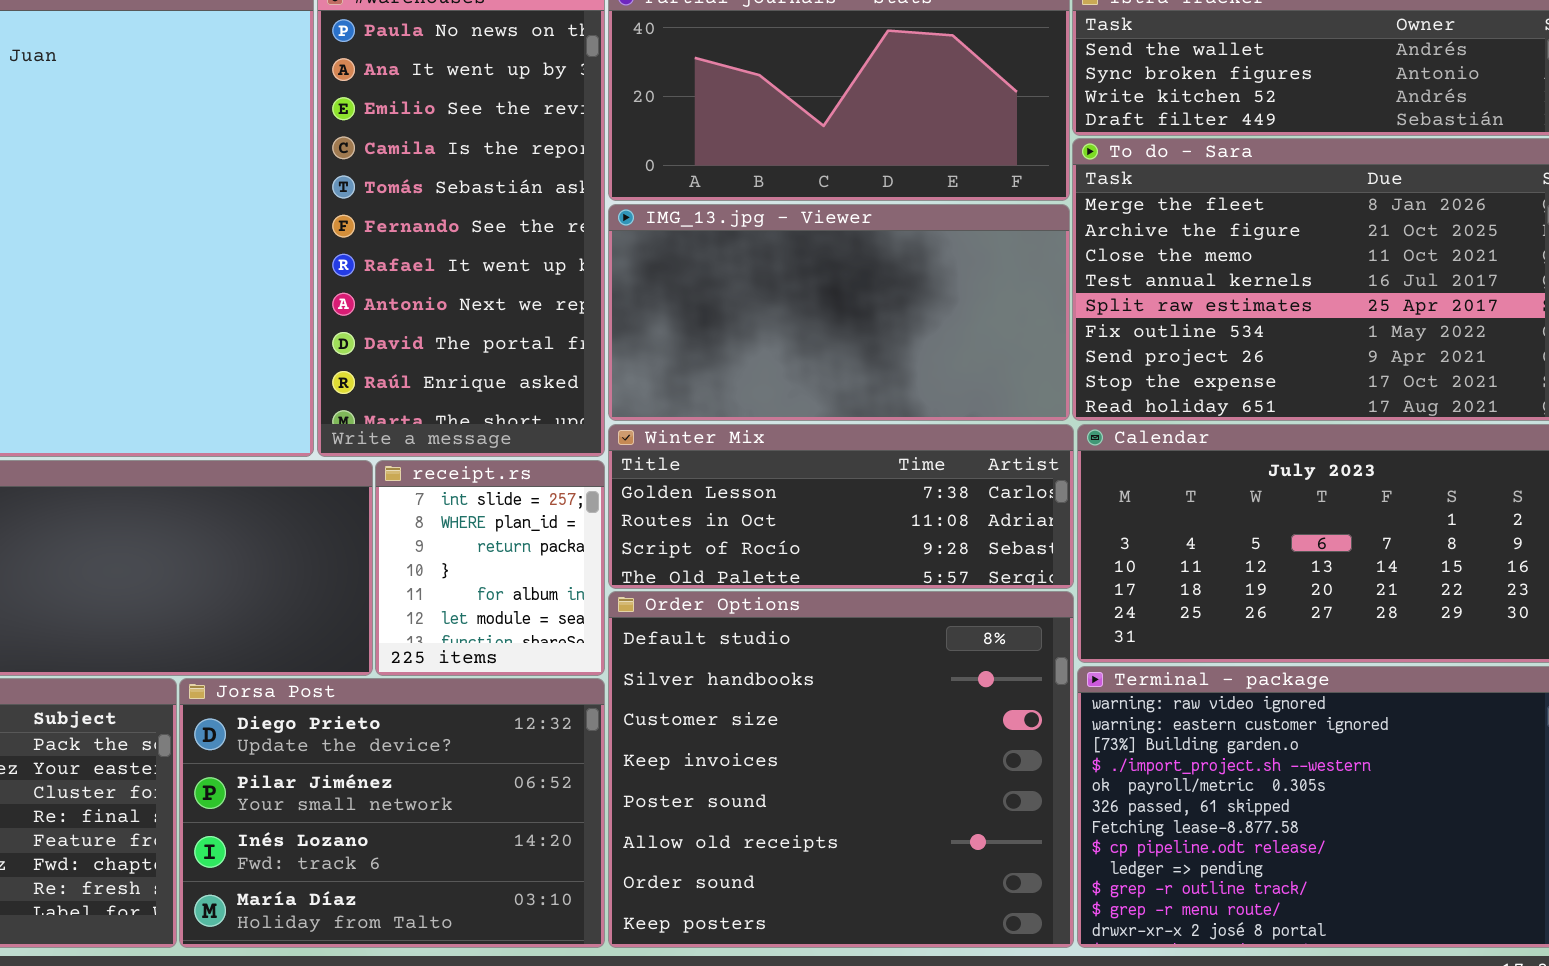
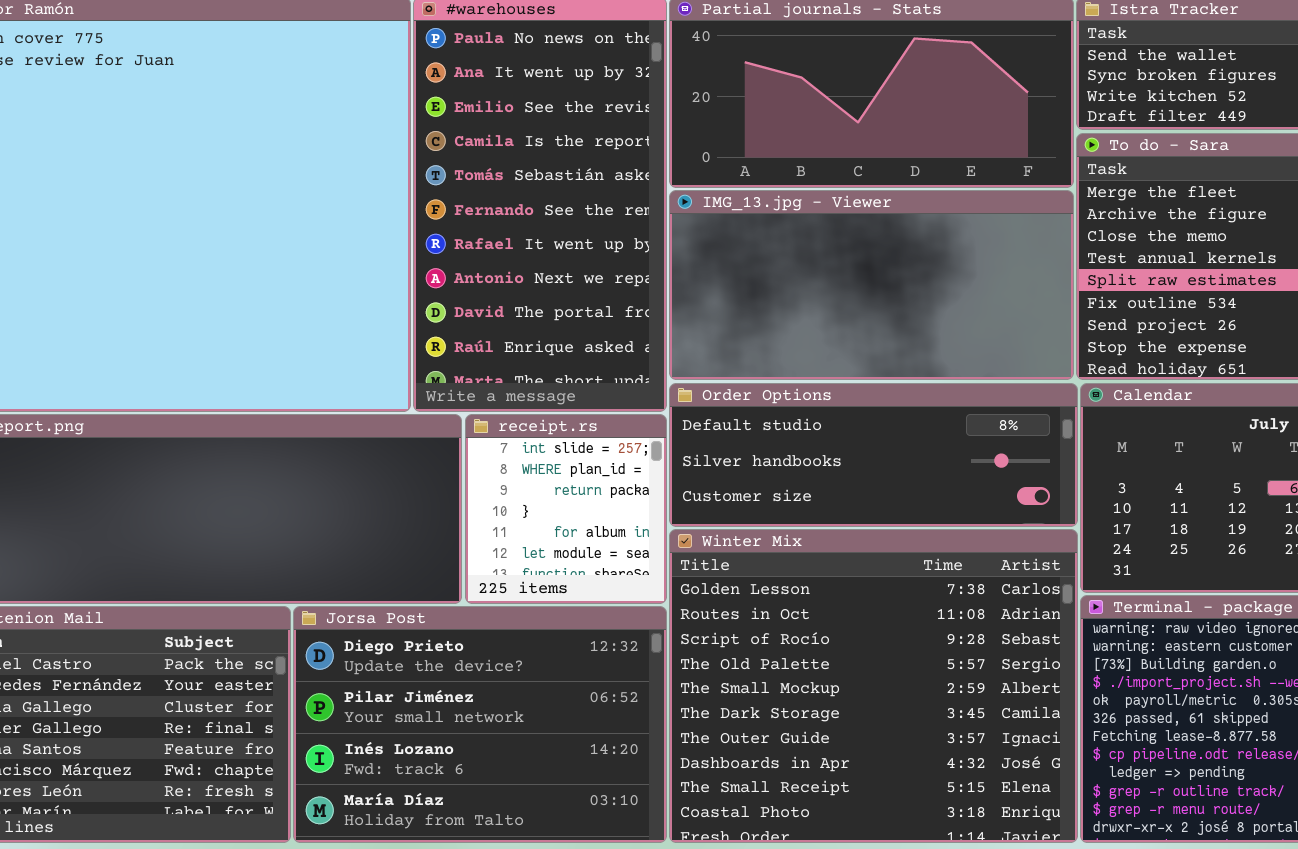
Winter Mix: [608,424,1074,589] -> [669,529,1078,843], moved, resized
Order Options: [608,591,1074,948] -> [669,383,1078,527], moved, resized

